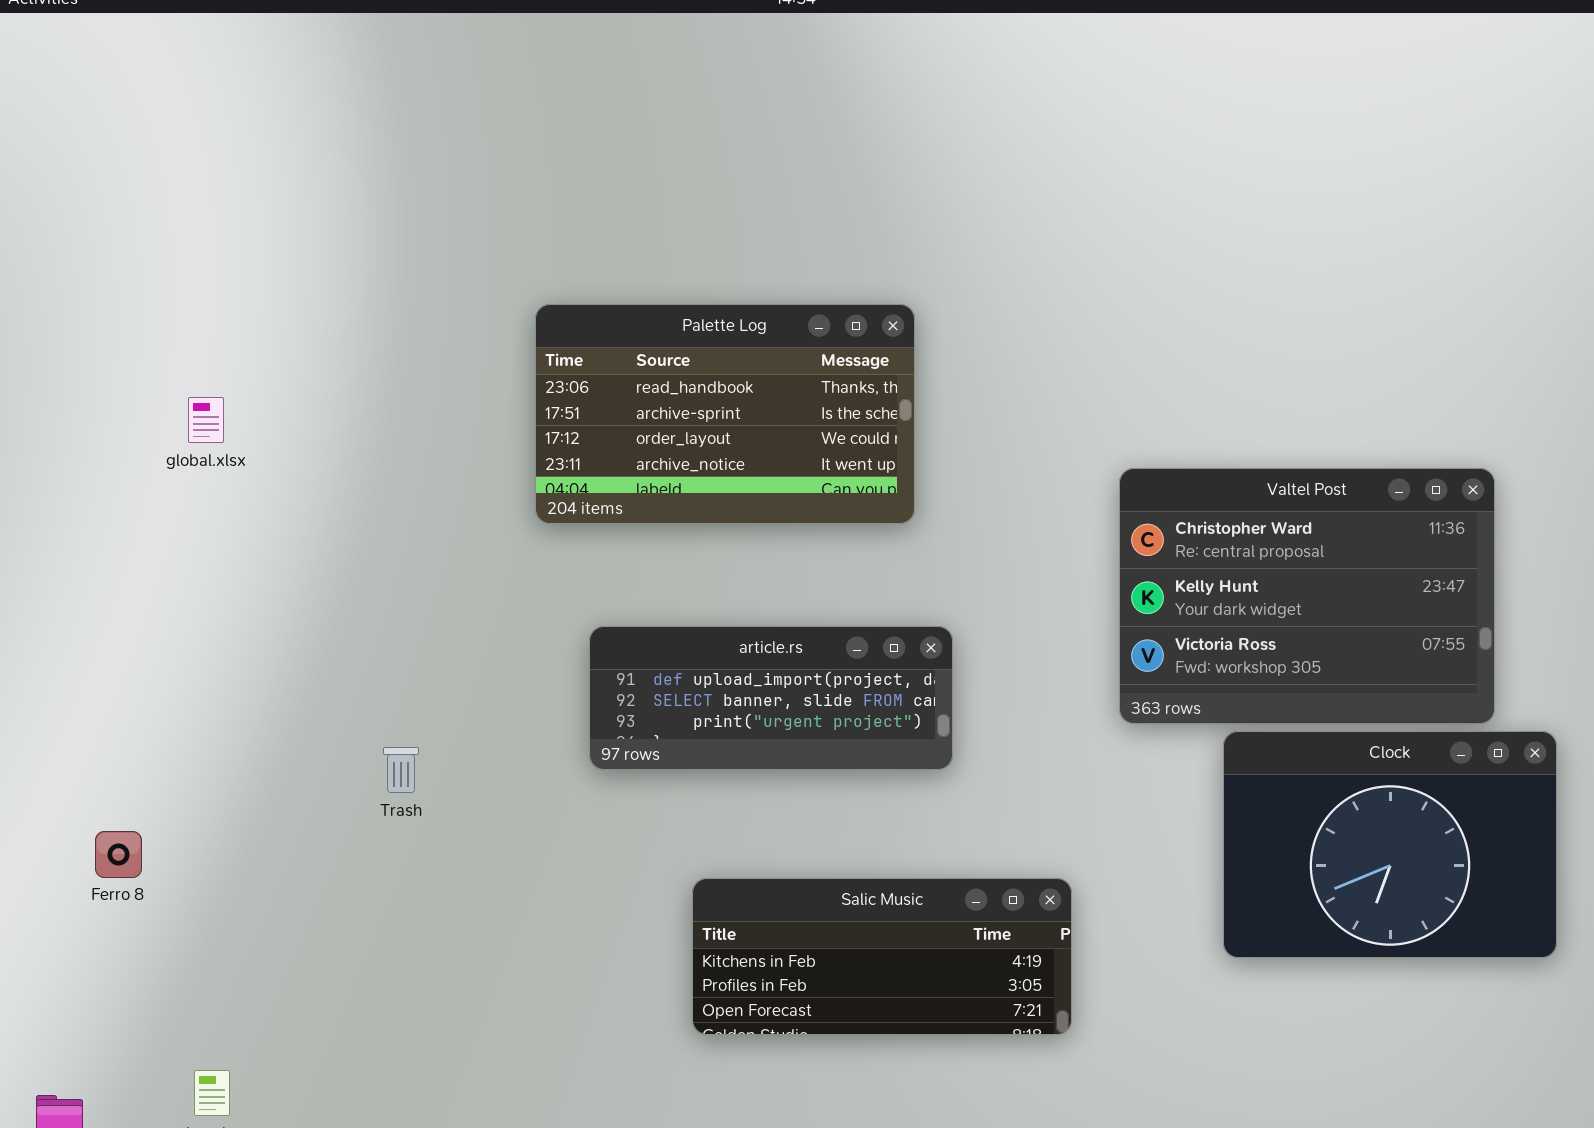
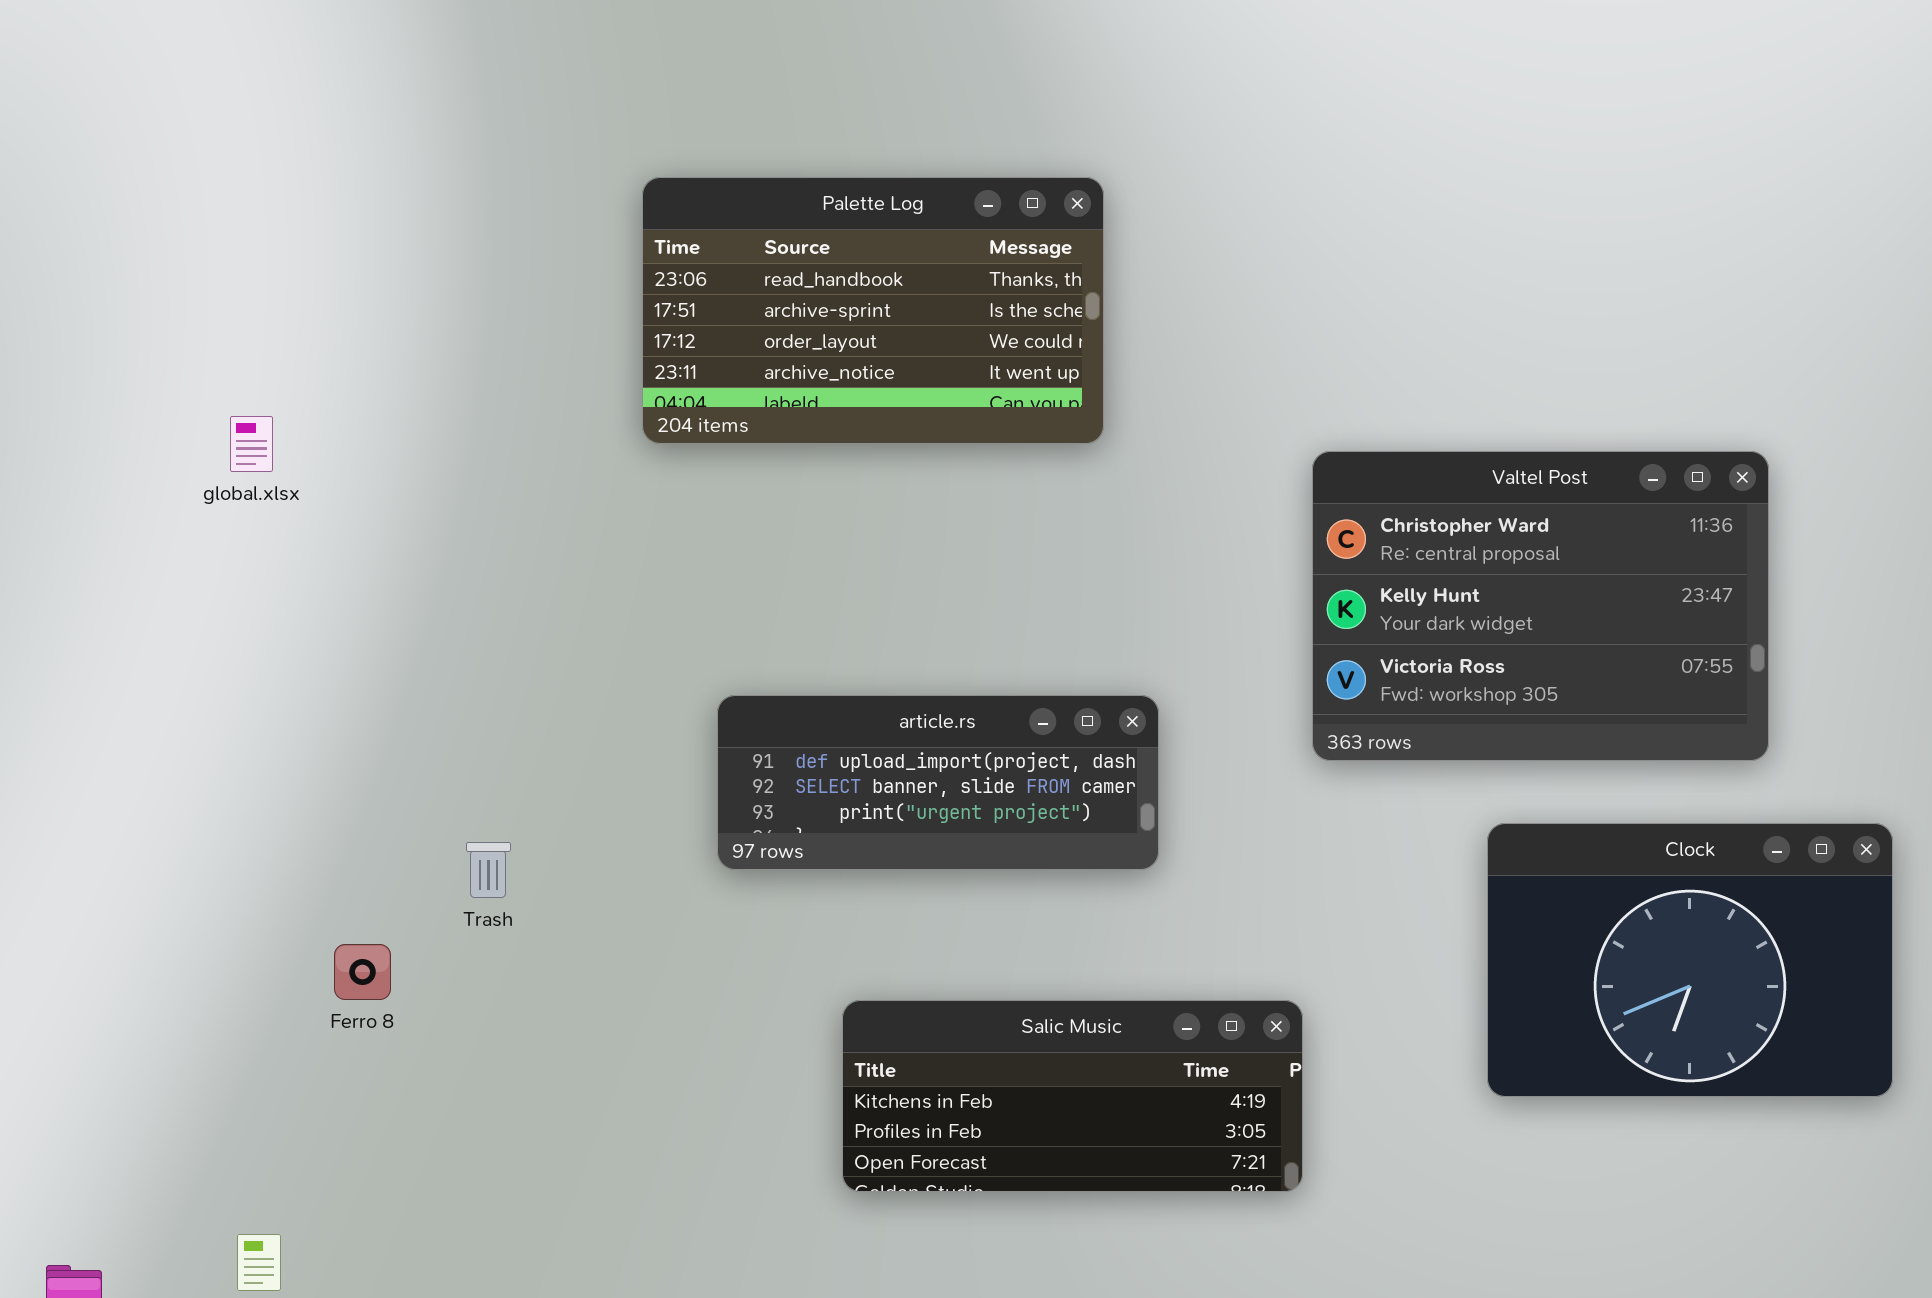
Palette Log: [535,304,915,524] -> [642,177,1104,444], moved
Valtel Post: [1119,468,1495,724] -> [1312,451,1769,761], moved
Ferro 8: [95,831,142,878] -> [334,944,391,1000], moved

